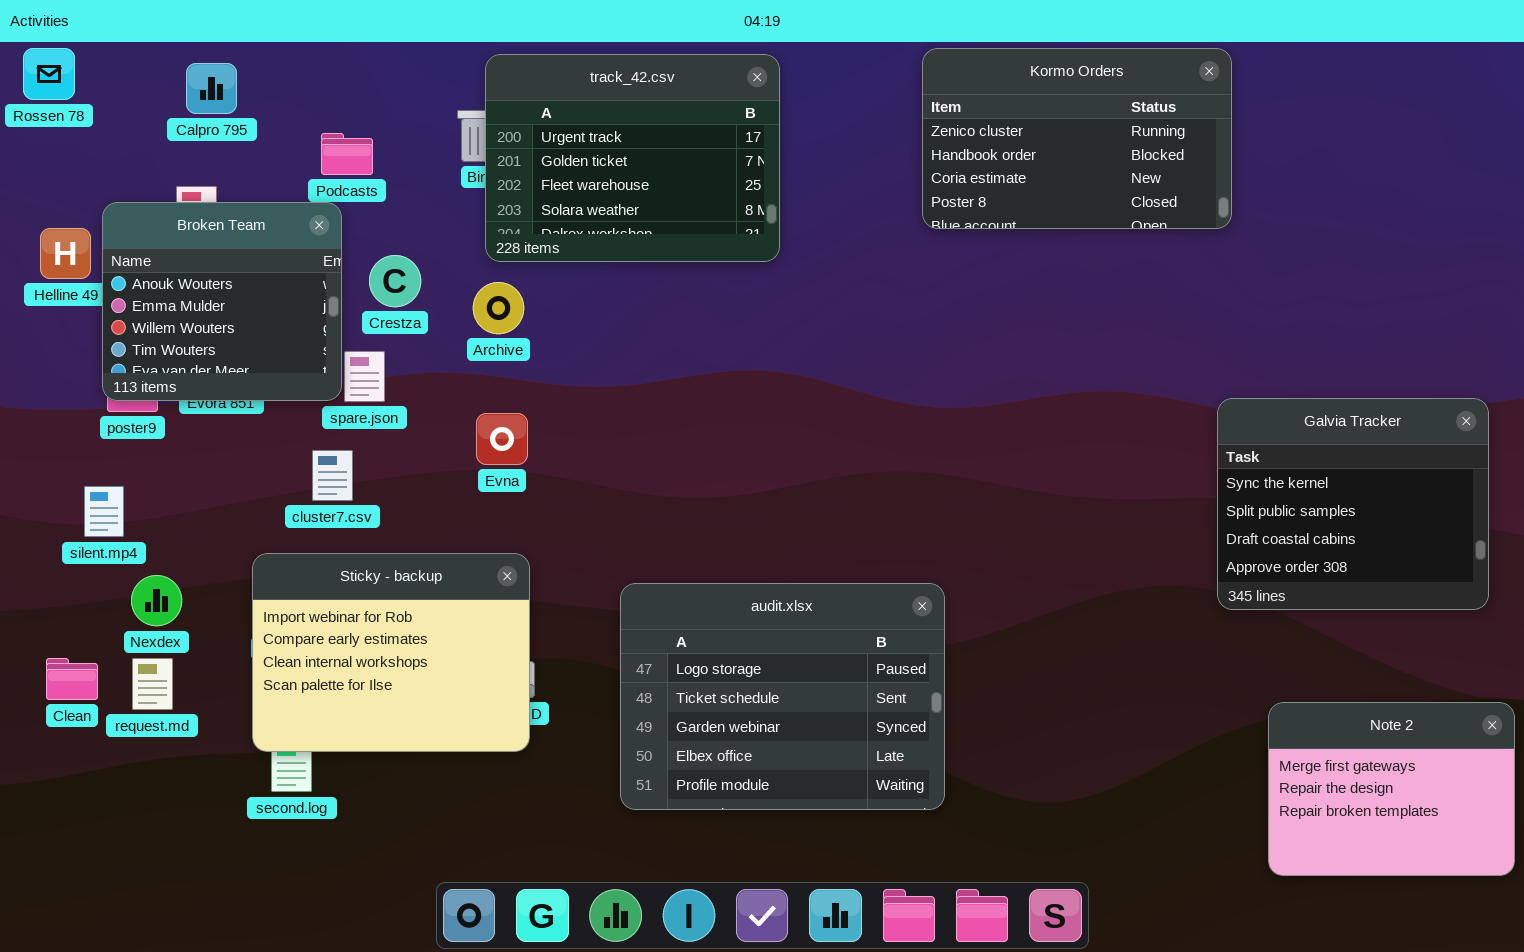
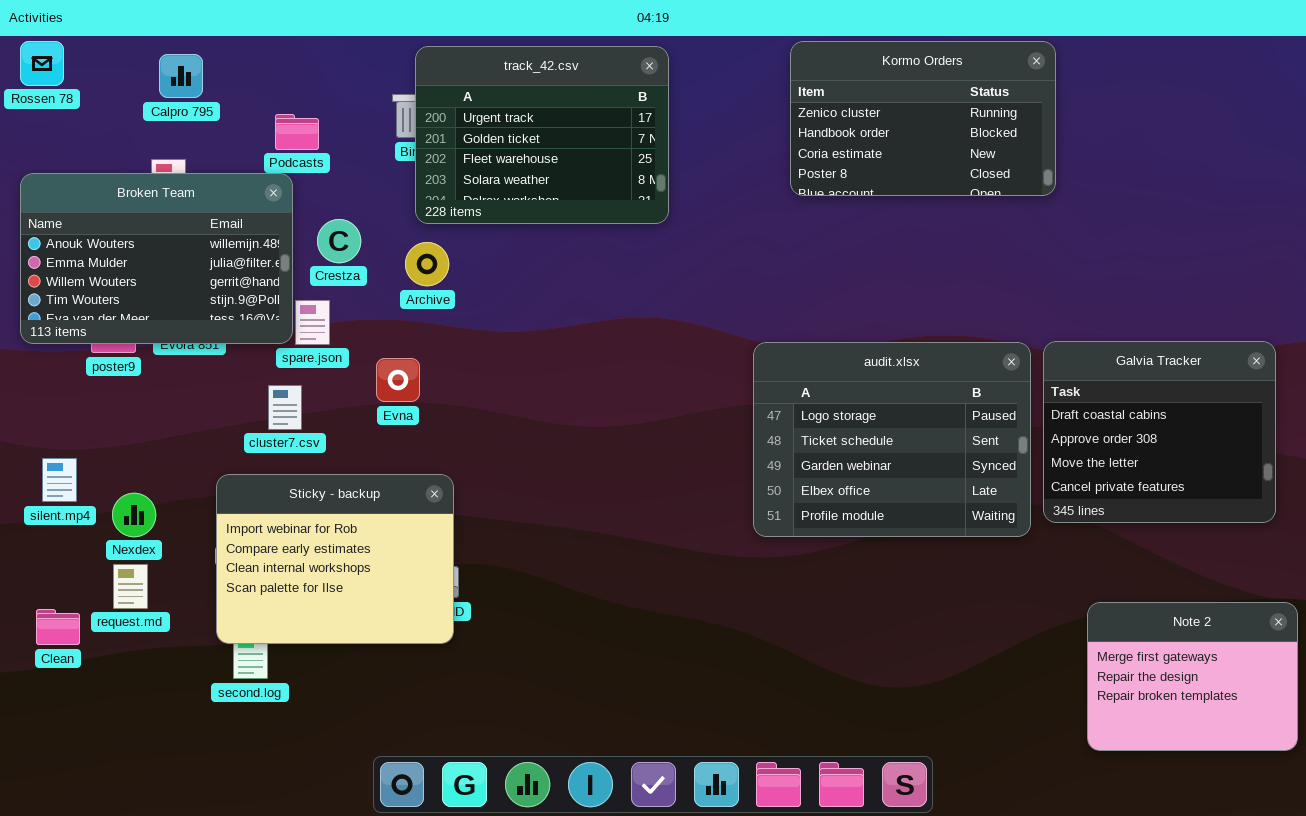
Broken Team: [102,202,342,401] -> [20,173,293,344], resized
Galvia Tracker: [1217,398,1489,610] -> [1043,341,1276,523], scrolled down 2 rows
Evna: [476,413,528,465] -> [376,358,420,402], moved
silent.mp4: [84,486,124,537] -> [42,458,77,502], moved
audit.xlsx: [620,583,945,810] -> [753,342,1031,537], moved
Clean: [46,658,98,700] -> [36,609,80,645], moved

